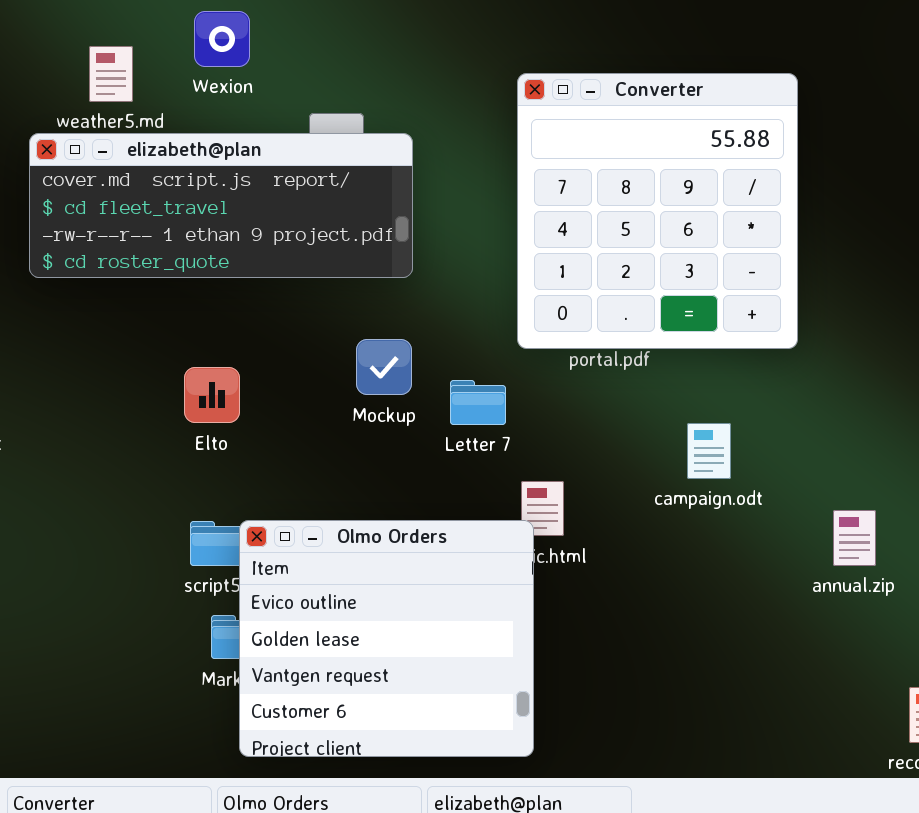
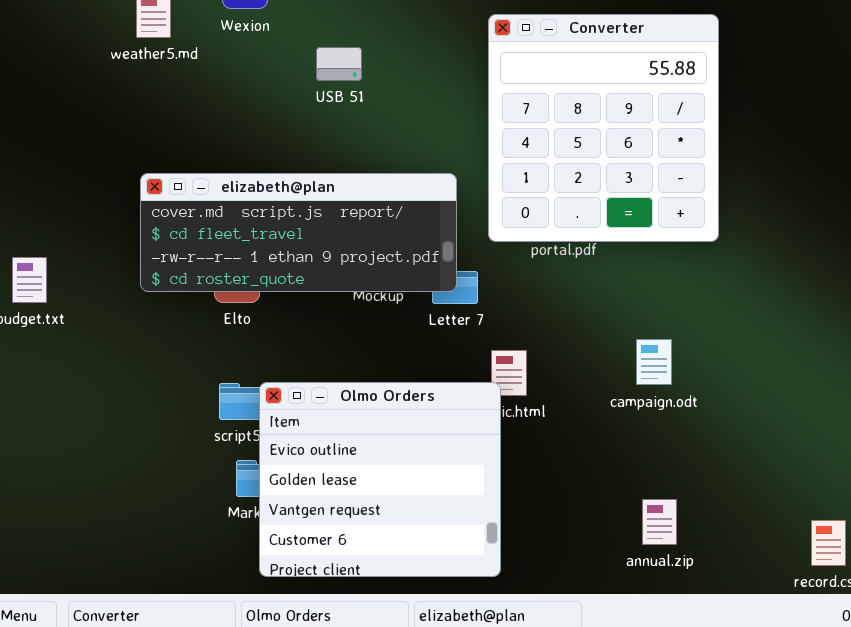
elizabeth@plan: [29,133,413,278] -> [140,173,457,292], moved
campaign.odt: [687,423,731,479] -> [636,339,672,385], moved
annual.zip: [833,510,876,566] -> [642,499,677,545], moved

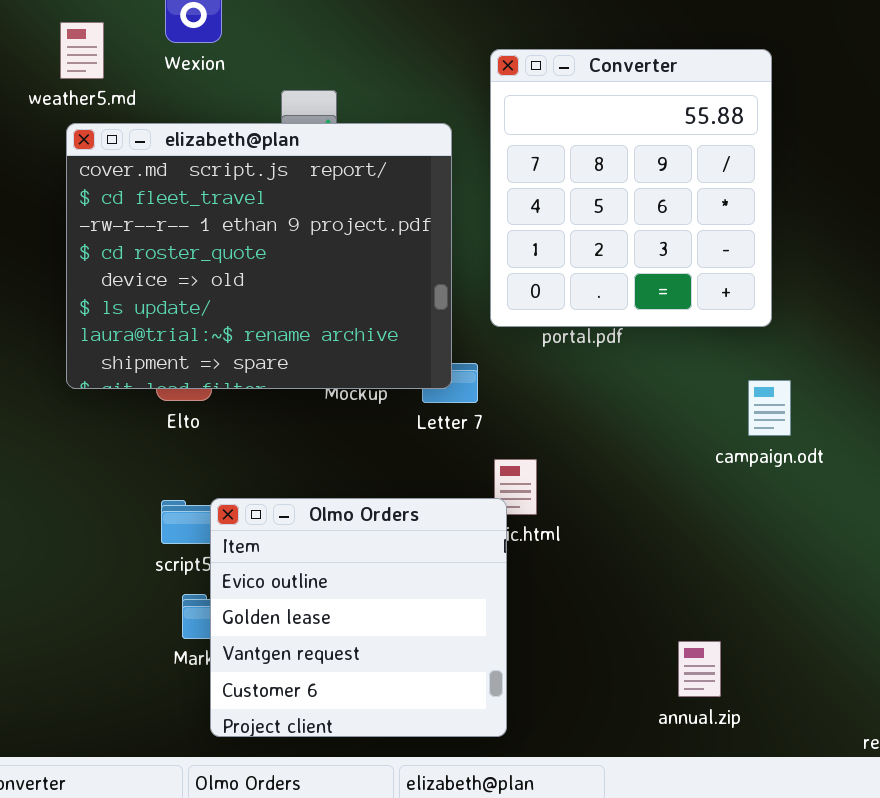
elizabeth@plan: [140,173,457,292] -> [66,123,452,389], resized
campaign.odt: [636,339,672,385] -> [748,380,791,436], moved

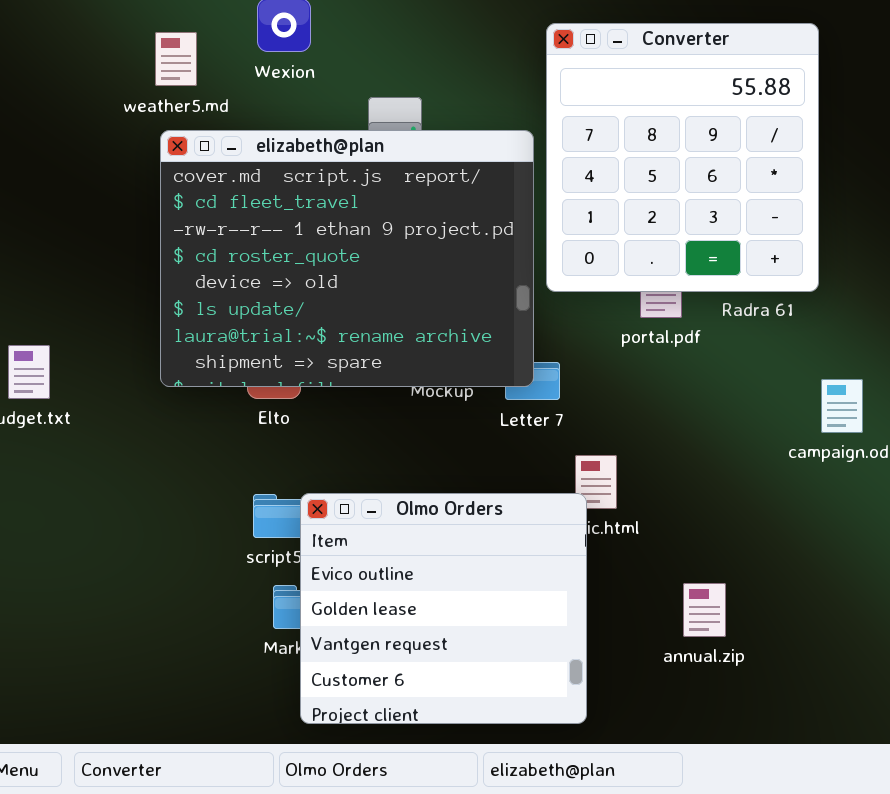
Converter: [490,49,772,327] -> [546,23,819,292], moved
annual.zip: [678,641,721,697] -> [683,583,726,637], moved

